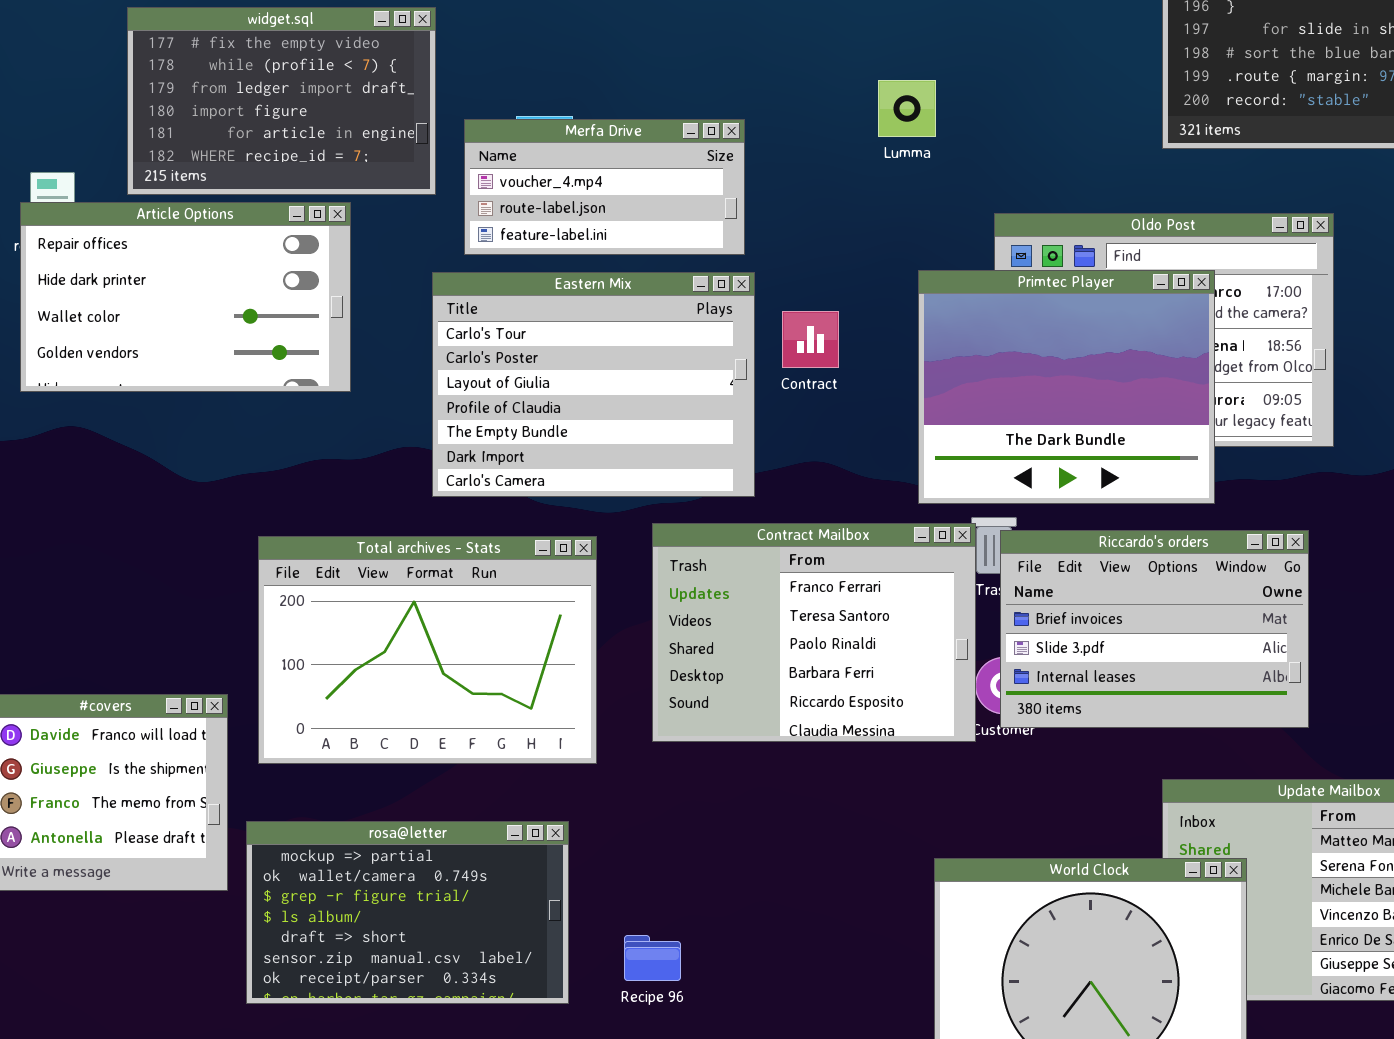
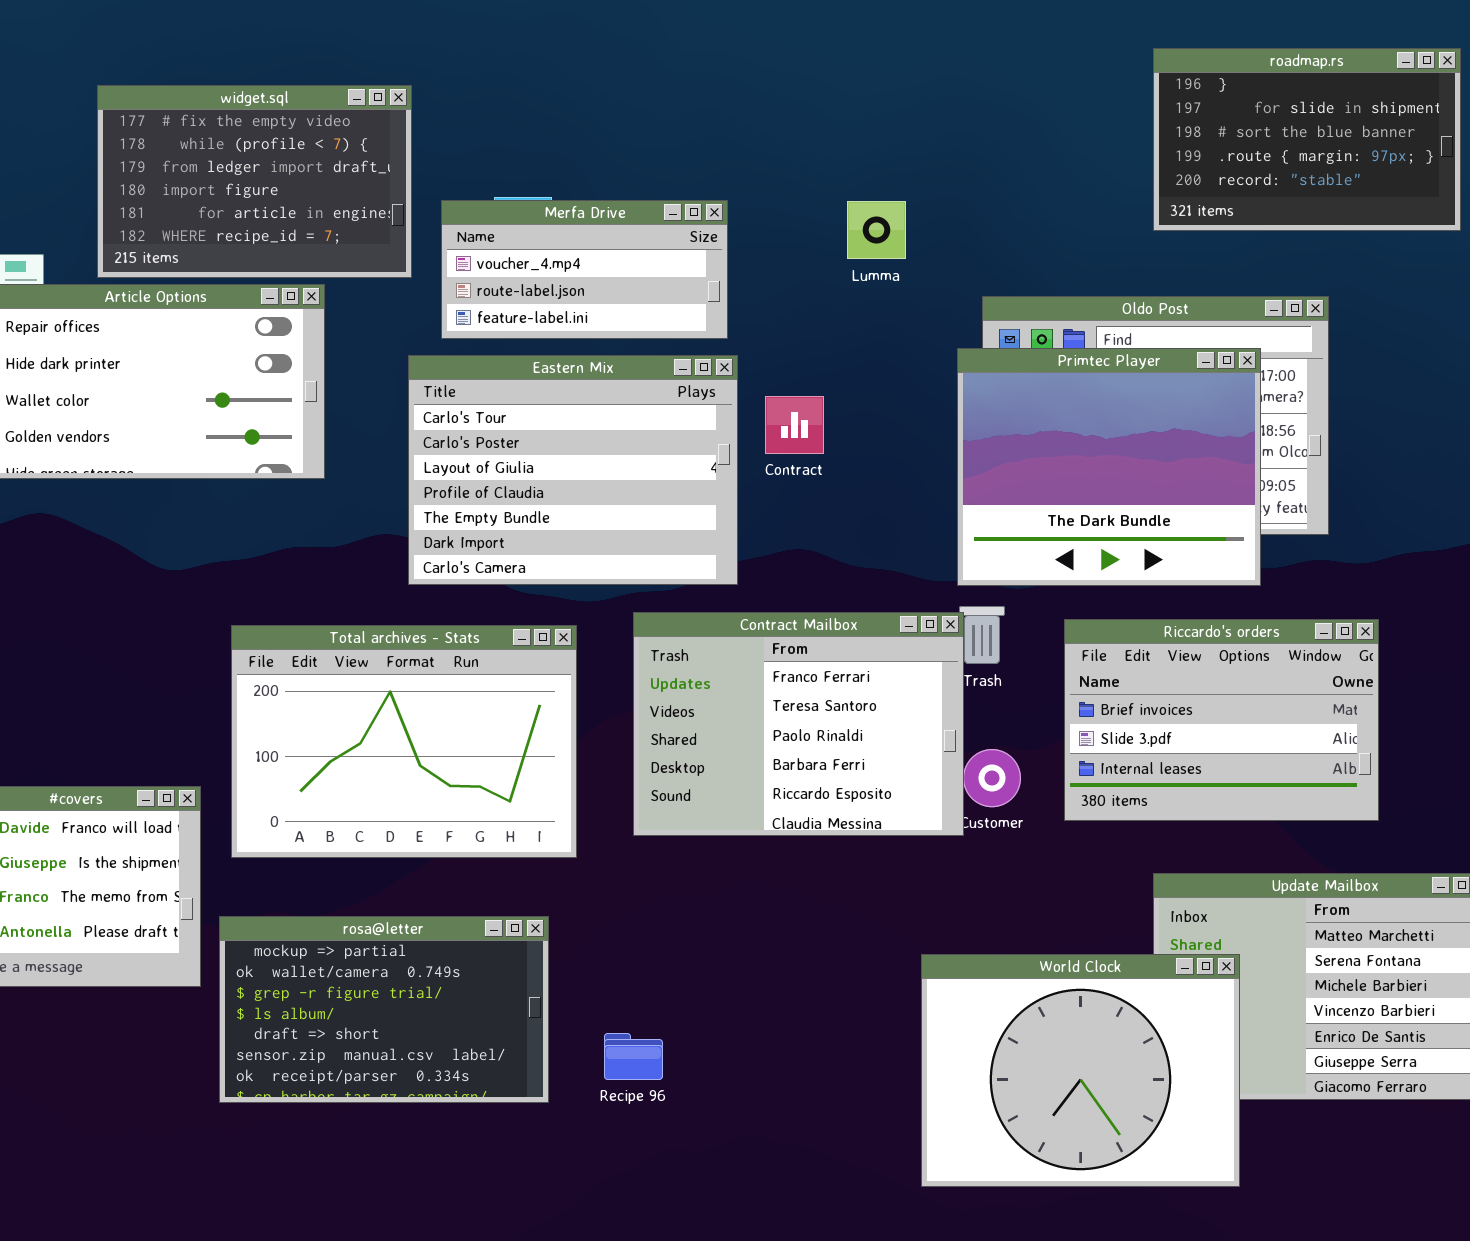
Lumma: [878,80,936,137] -> [847,201,906,259], moved
Primtec Player: [918,270,1215,504] -> [957,348,1261,586], moved
Riccardo's orders: [1000,530,1309,728] -> [1064,619,1379,821], moved

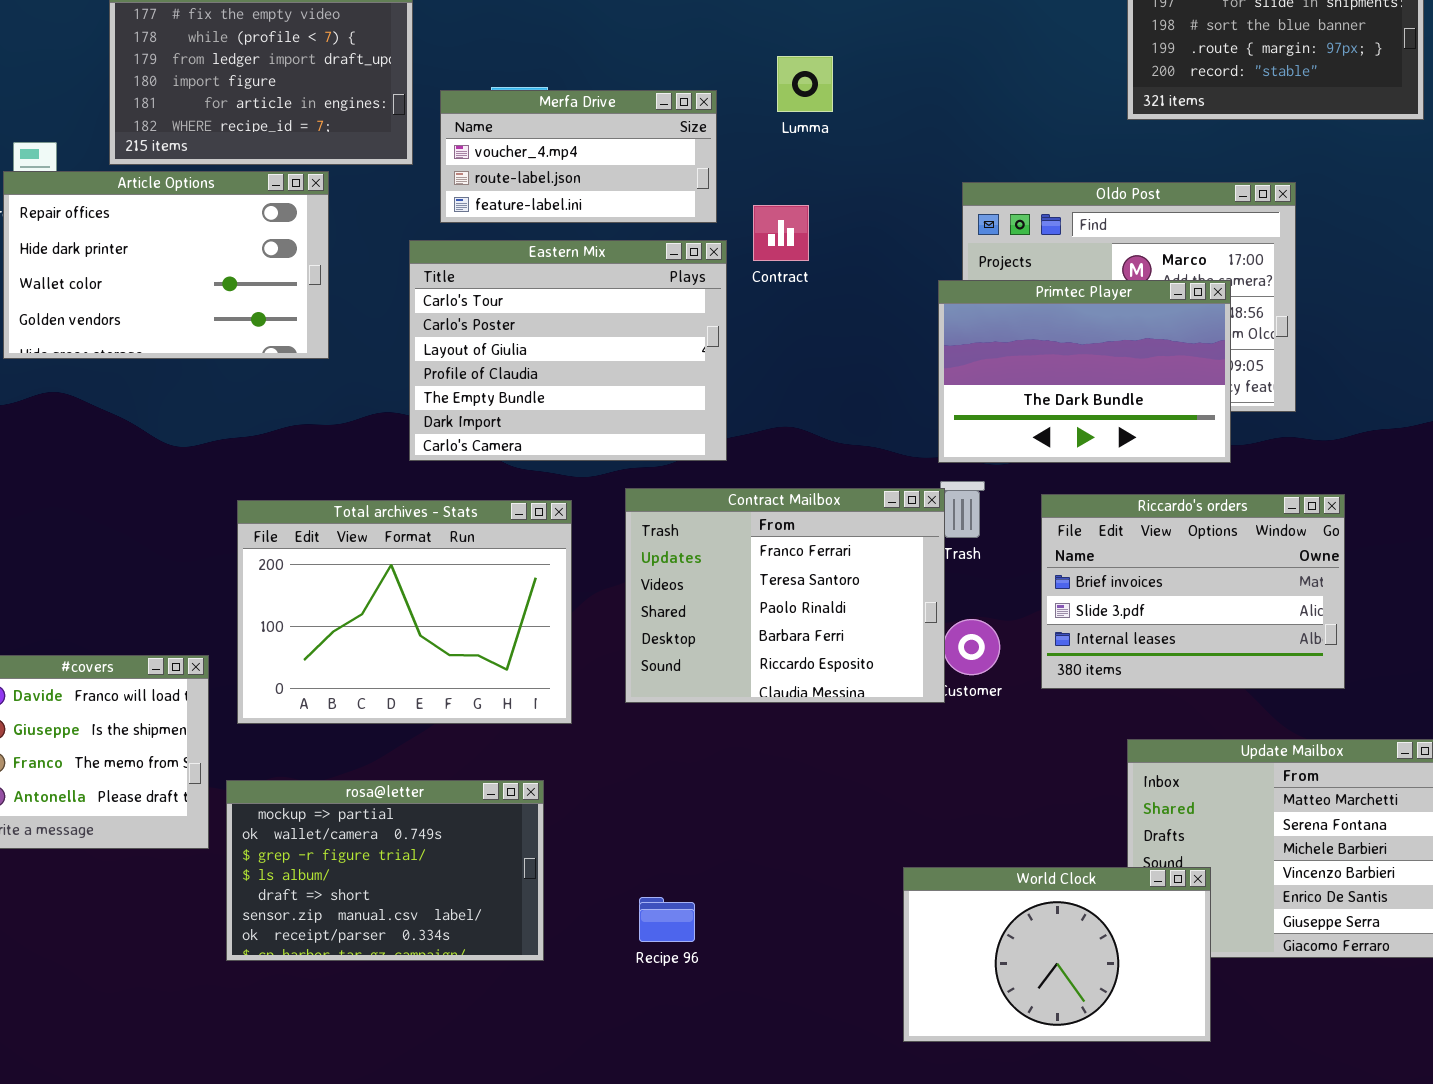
Lumma: [847,201,906,259] -> [777,56,833,112], moved
Primtec Player: [957,348,1261,586] -> [938,280,1231,463], resized
Contract: [765,396,824,454] -> [753,205,809,261], moved
World Clock: [921,954,1240,1187] -> [903,867,1211,1042], resized
Recipe 96: [604,1033,663,1080] -> [639,897,695,942], moved

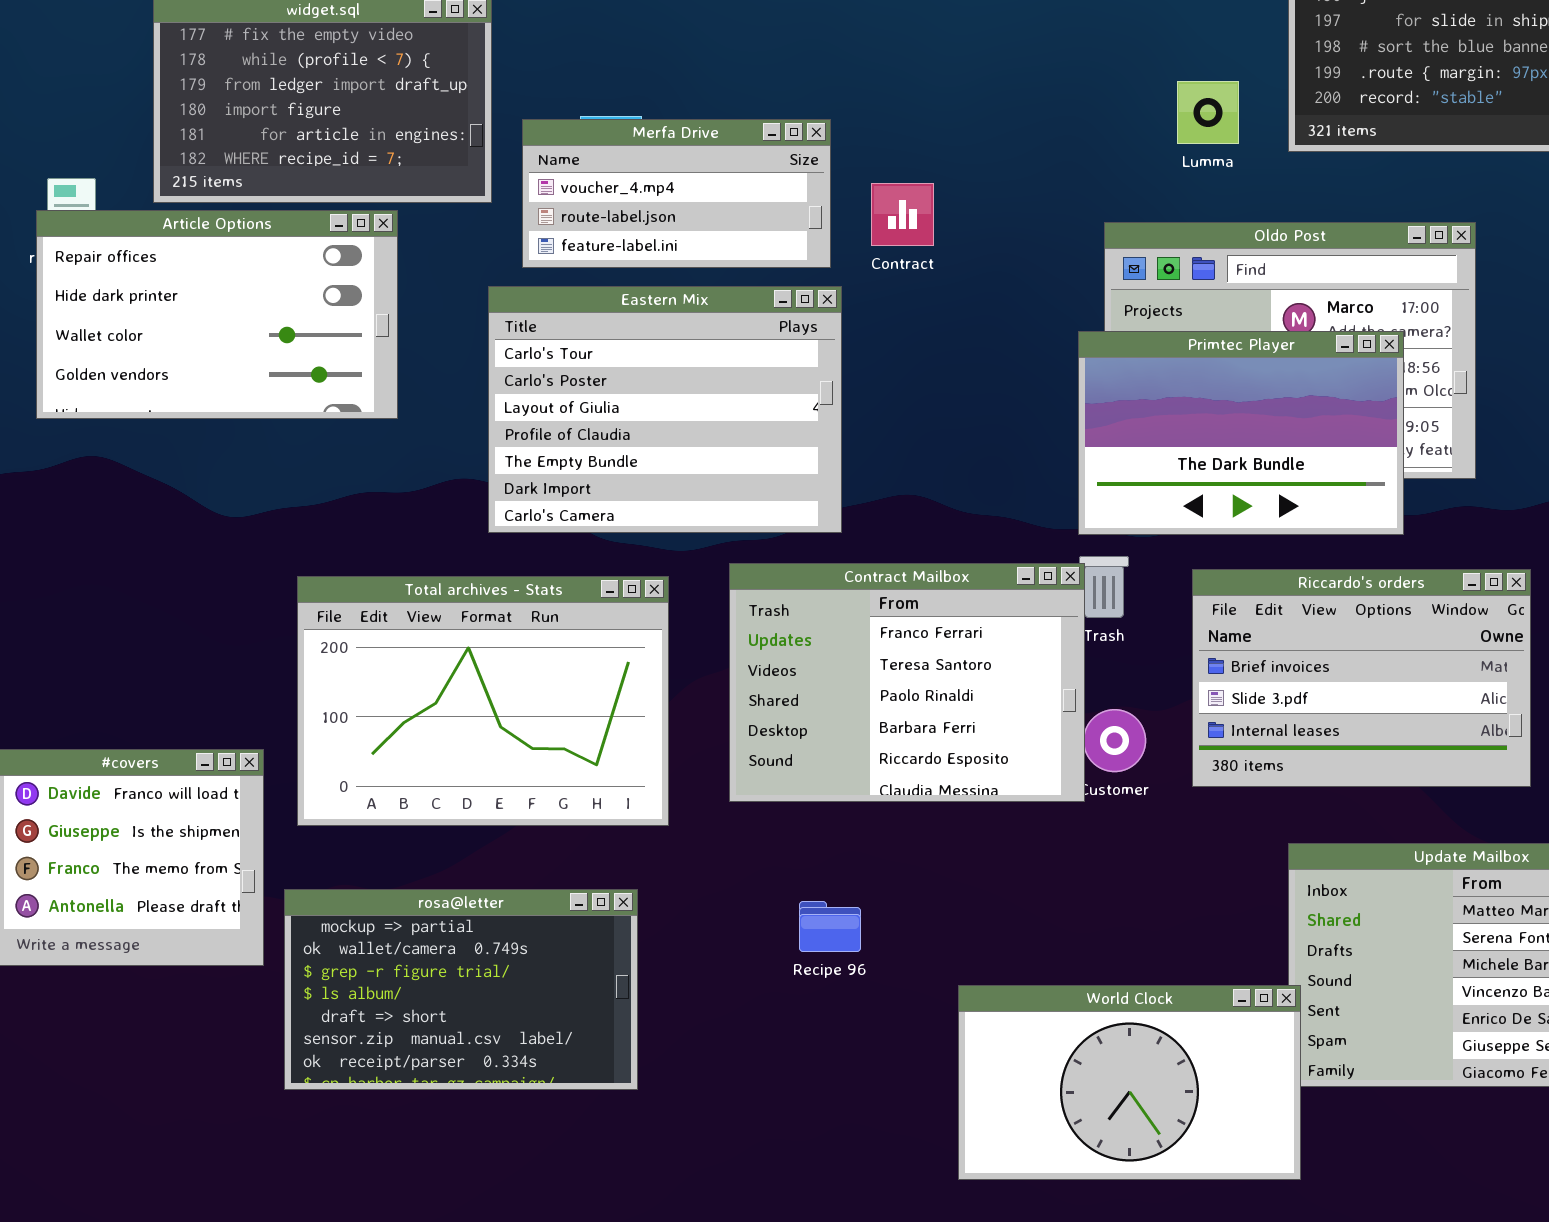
Lumma: [777,56,833,112] -> [1177,81,1239,144], moved
Contract: [753,205,809,261] -> [871,183,934,246], moved
World Clock: [903,867,1211,1042] -> [958,985,1301,1180], moved
Recipe 96: [639,897,695,942] -> [799,901,861,952], moved

